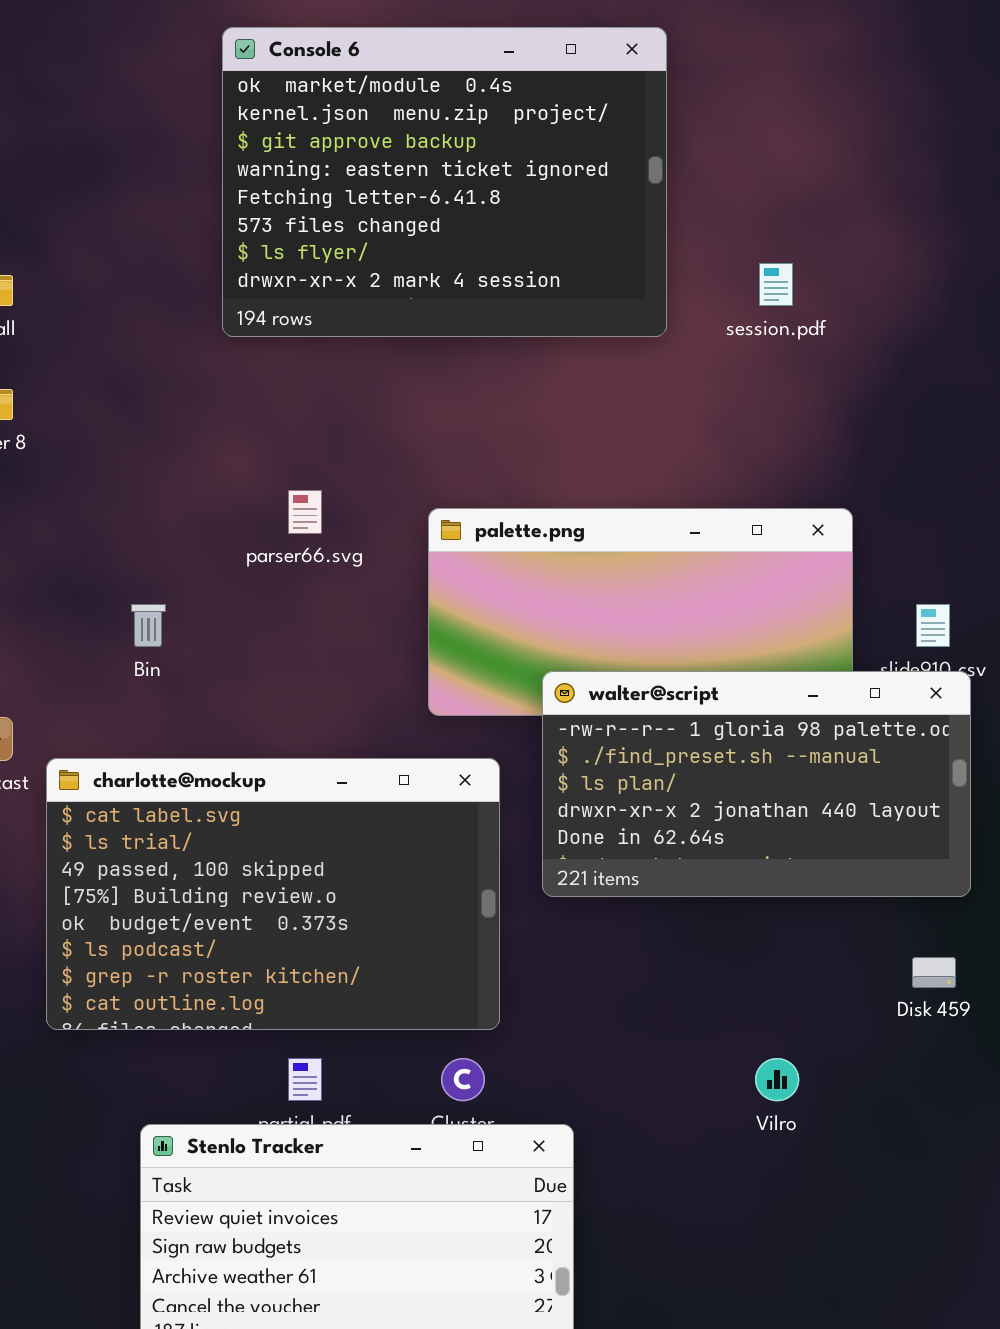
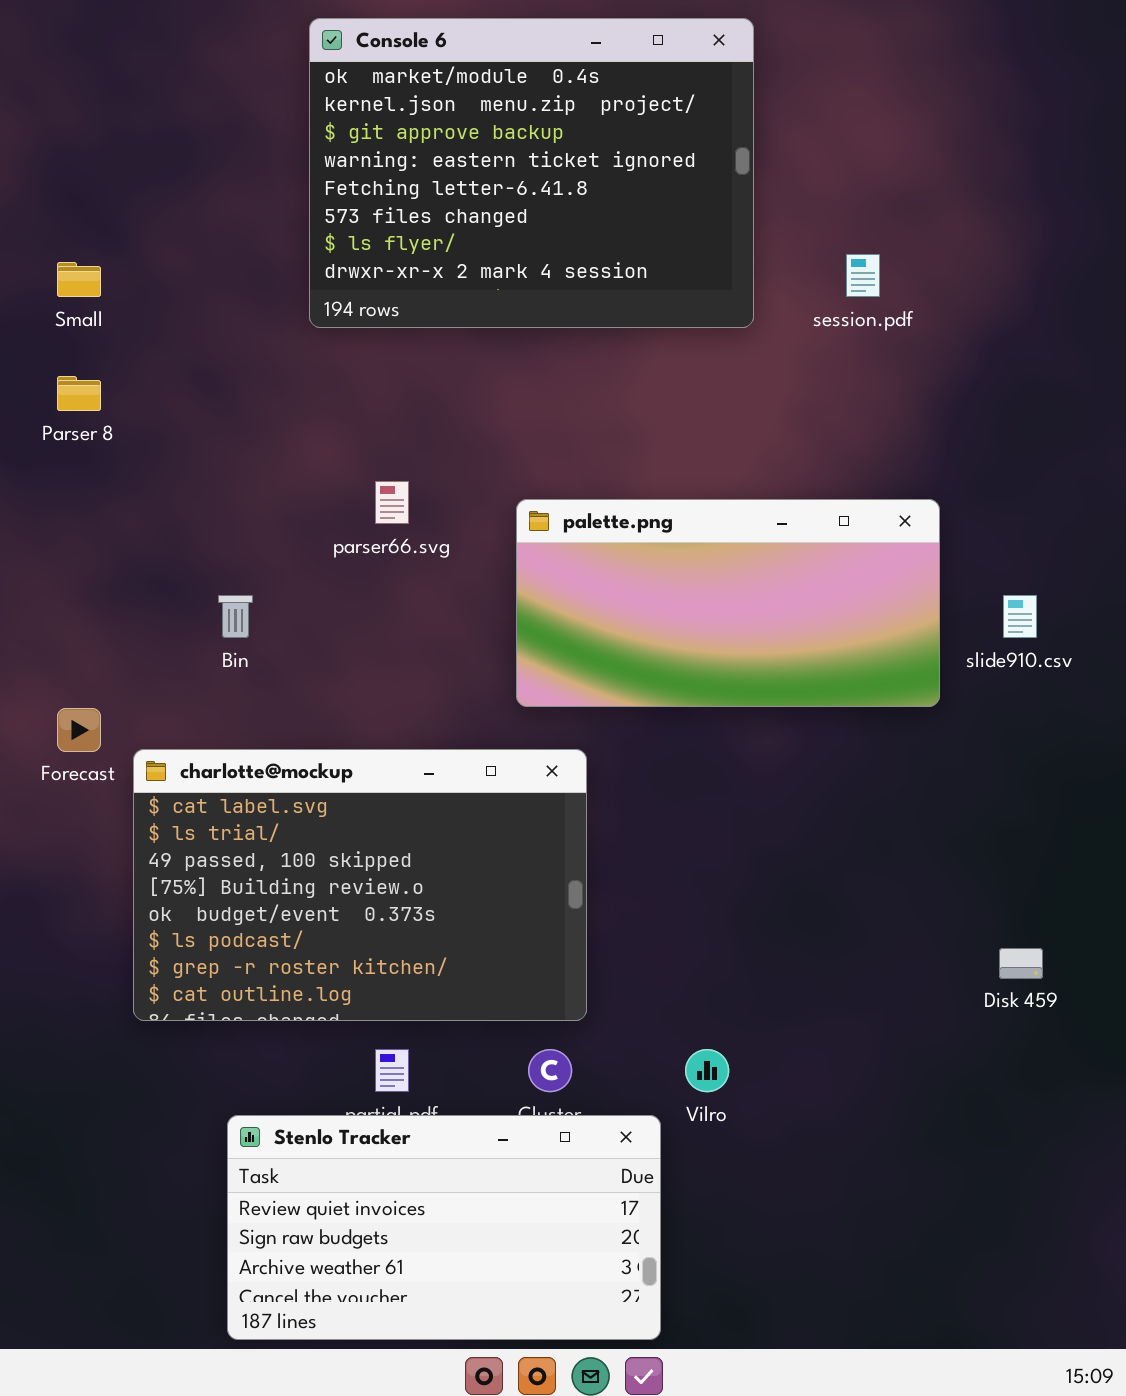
walter@script: [542,671,971,897] -> none, closed
Vilro: [755,1058,799,1101] -> [685,1049,729,1092], moved

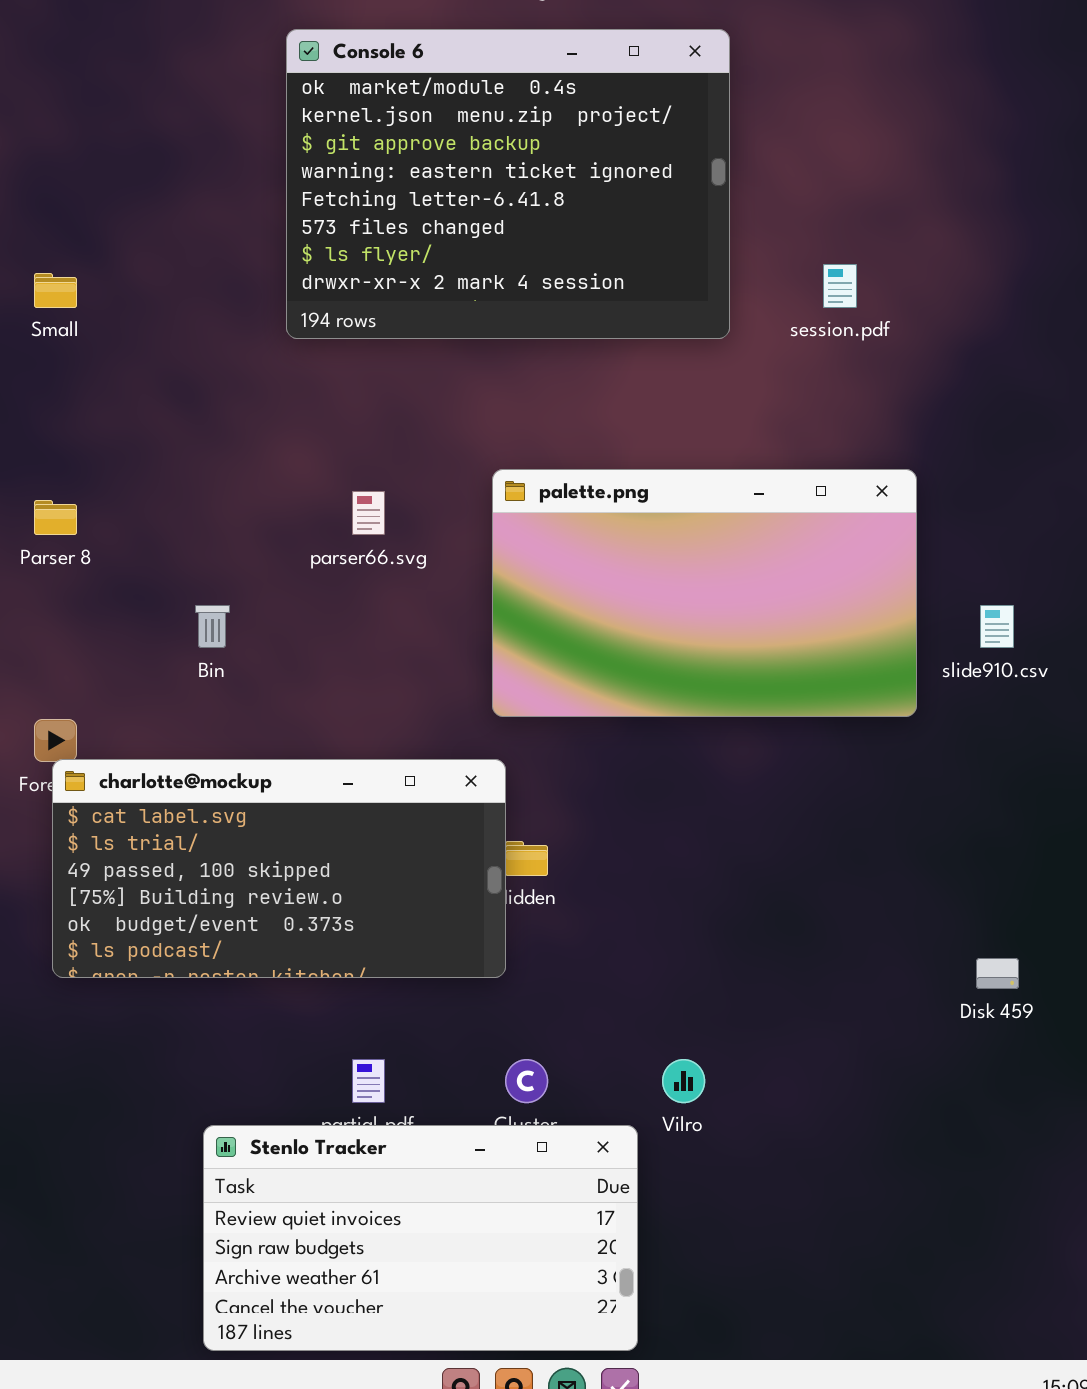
Parser 8: [57,376,101,411] -> [34,500,77,535], moved
palette.png: [516,499,940,707] -> [492,469,917,717], resized
charlotte@mockup: [133,749,587,1021] -> [52,759,506,978], moved, resized

